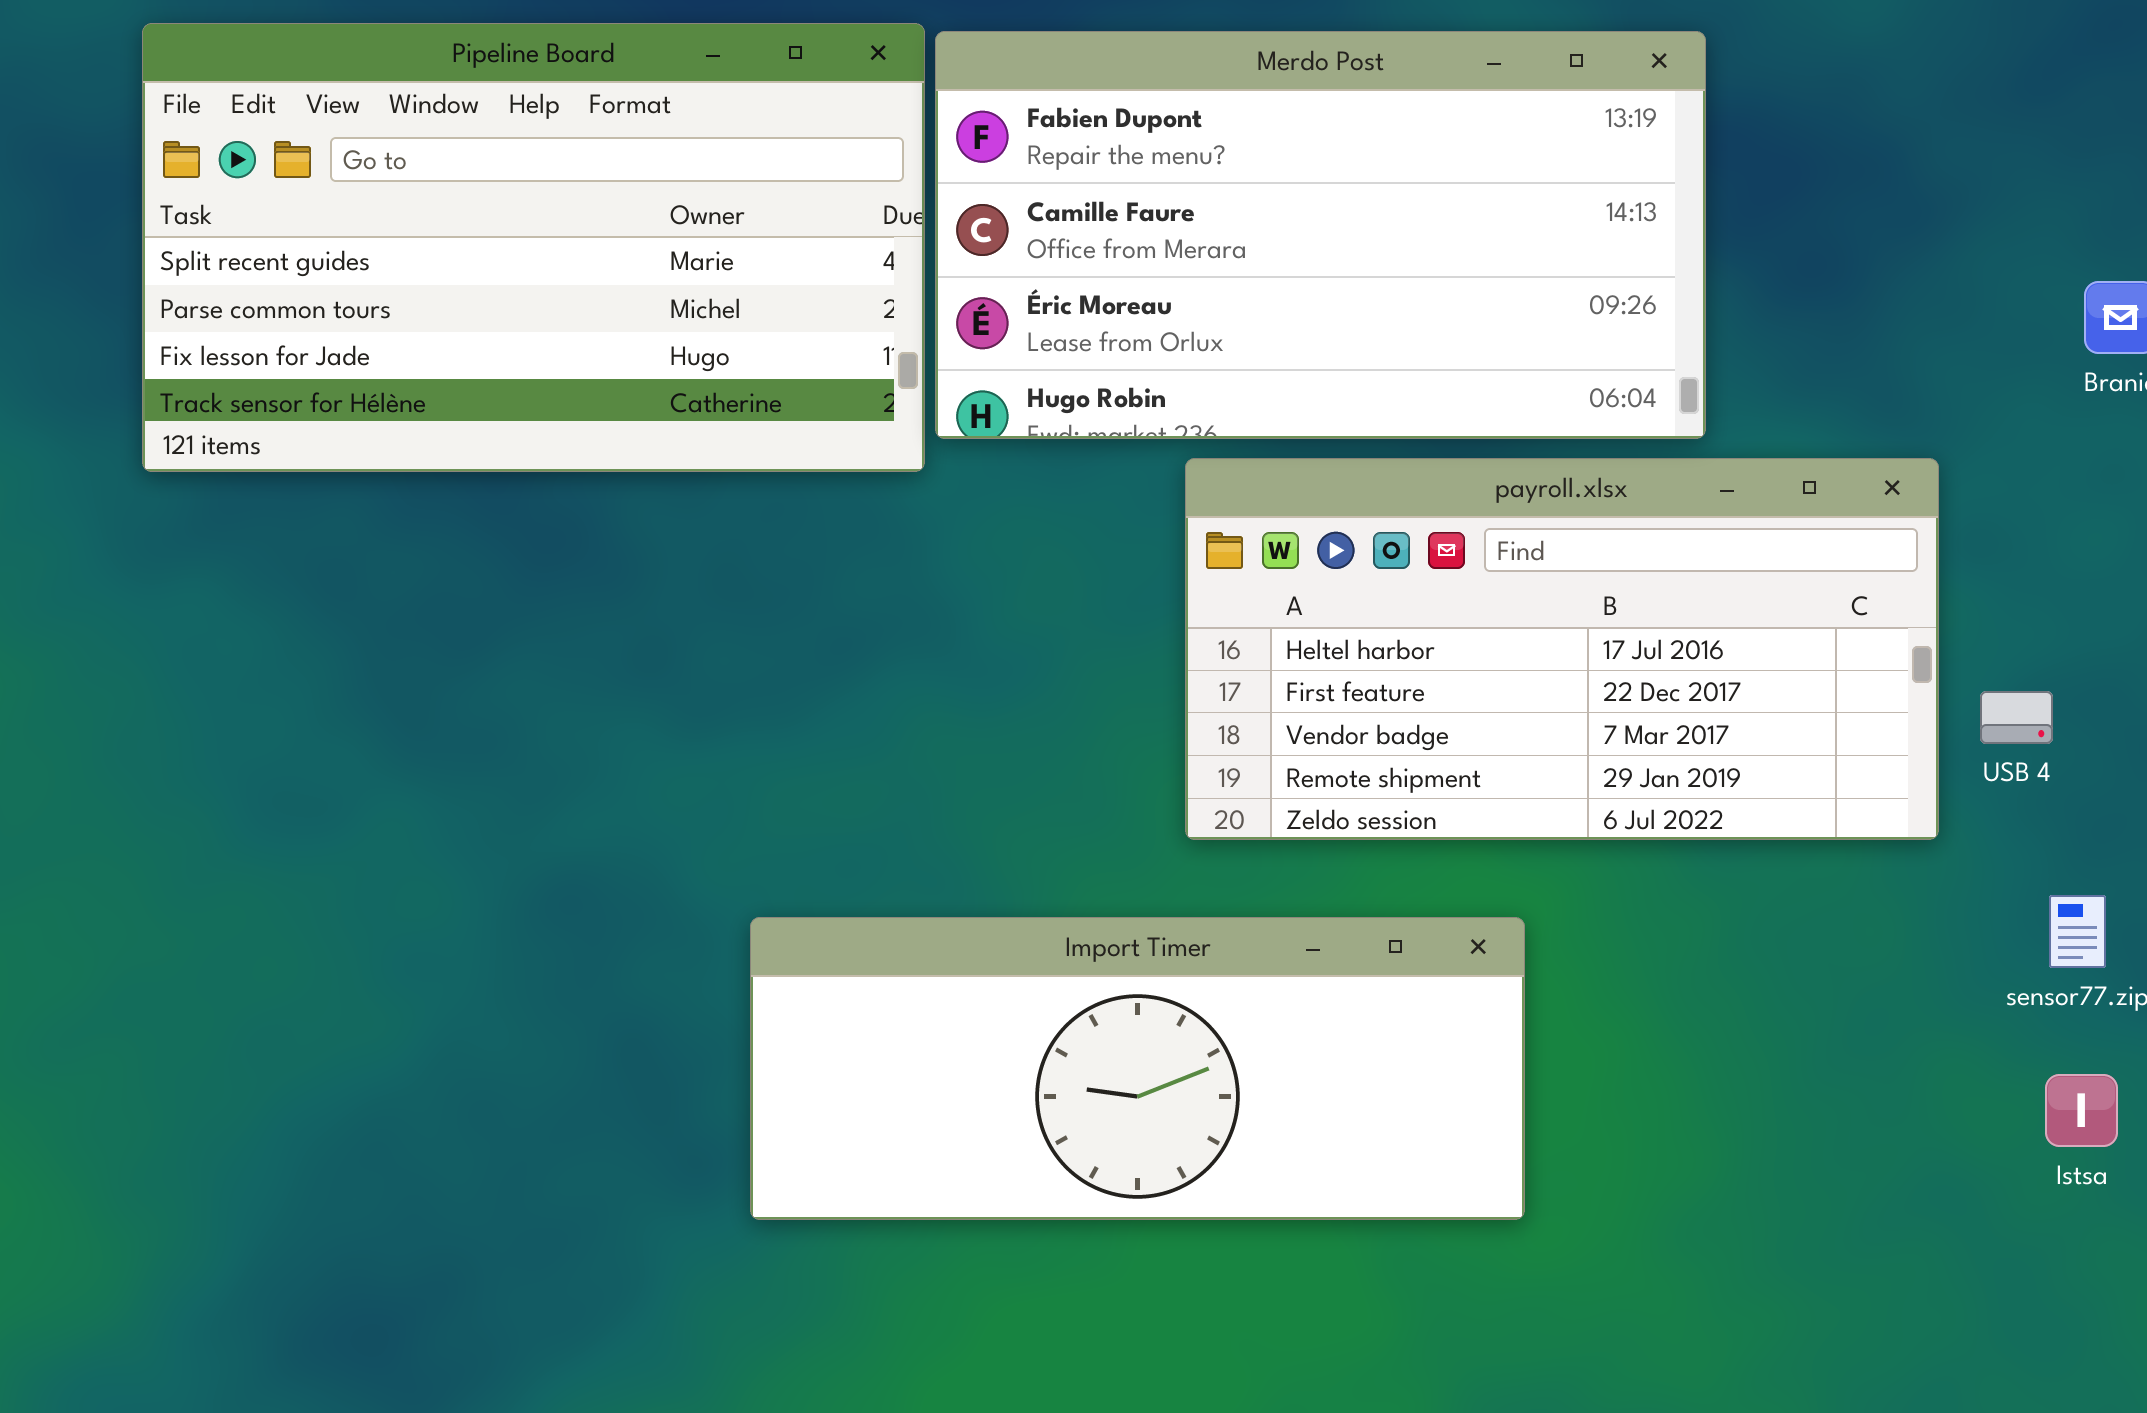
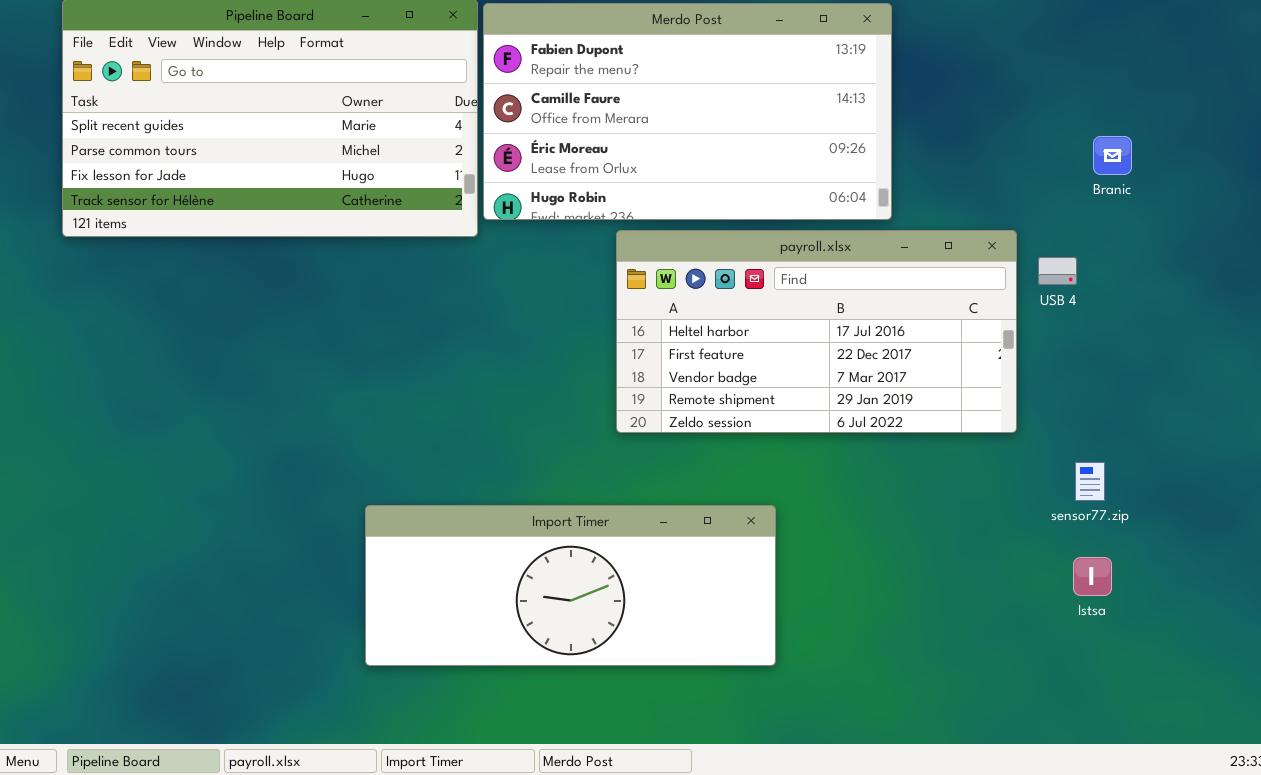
USB 4: [1980,691,2053,744] -> [1038,257,1077,285], moved
Import Timer: [750,917,1525,1220] -> [365,505,776,666], moved

